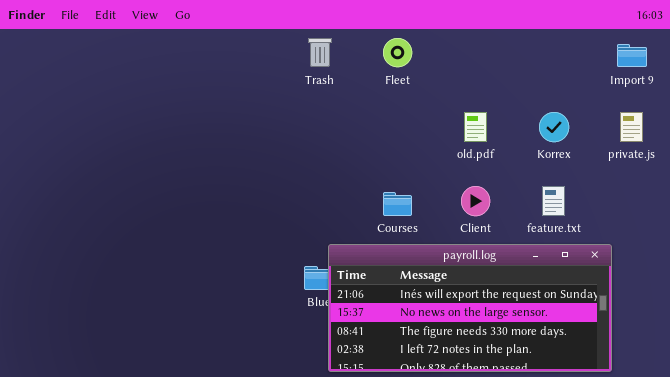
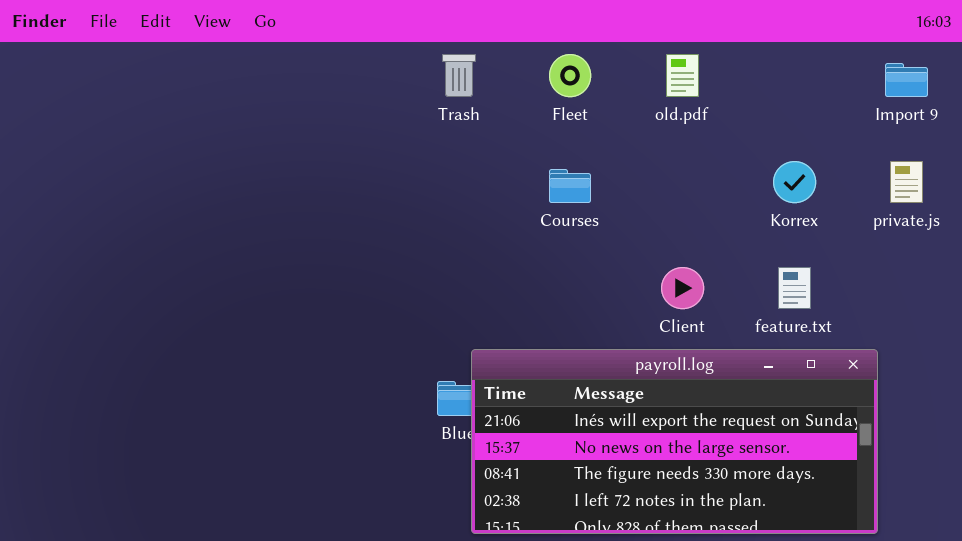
old.pdf: [464,112,487,142] -> [666,54,699,97], moved
Courses: [383,192,412,216] -> [549,169,591,203], moved

